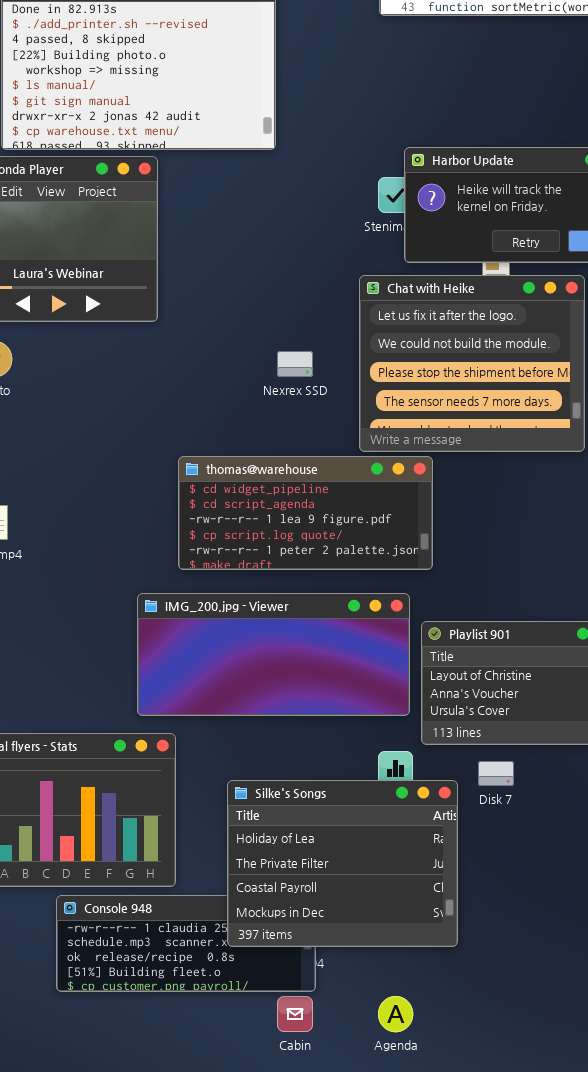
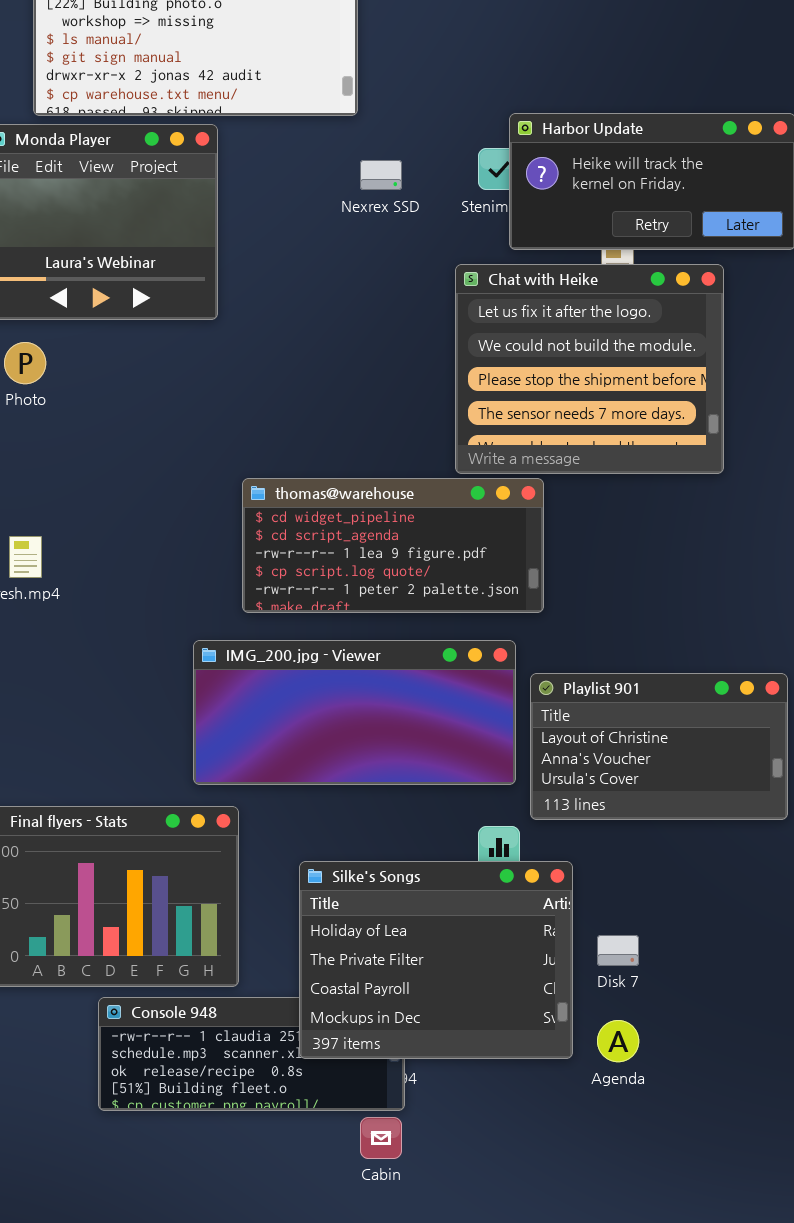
Nexrex SSD: [277,351,313,377] -> [360,160,402,190], moved
Disk 7: [478,761,514,786] -> [597,935,639,966], moved
Agenda: [378,996,413,1032] -> [597,1020,639,1062], moved

